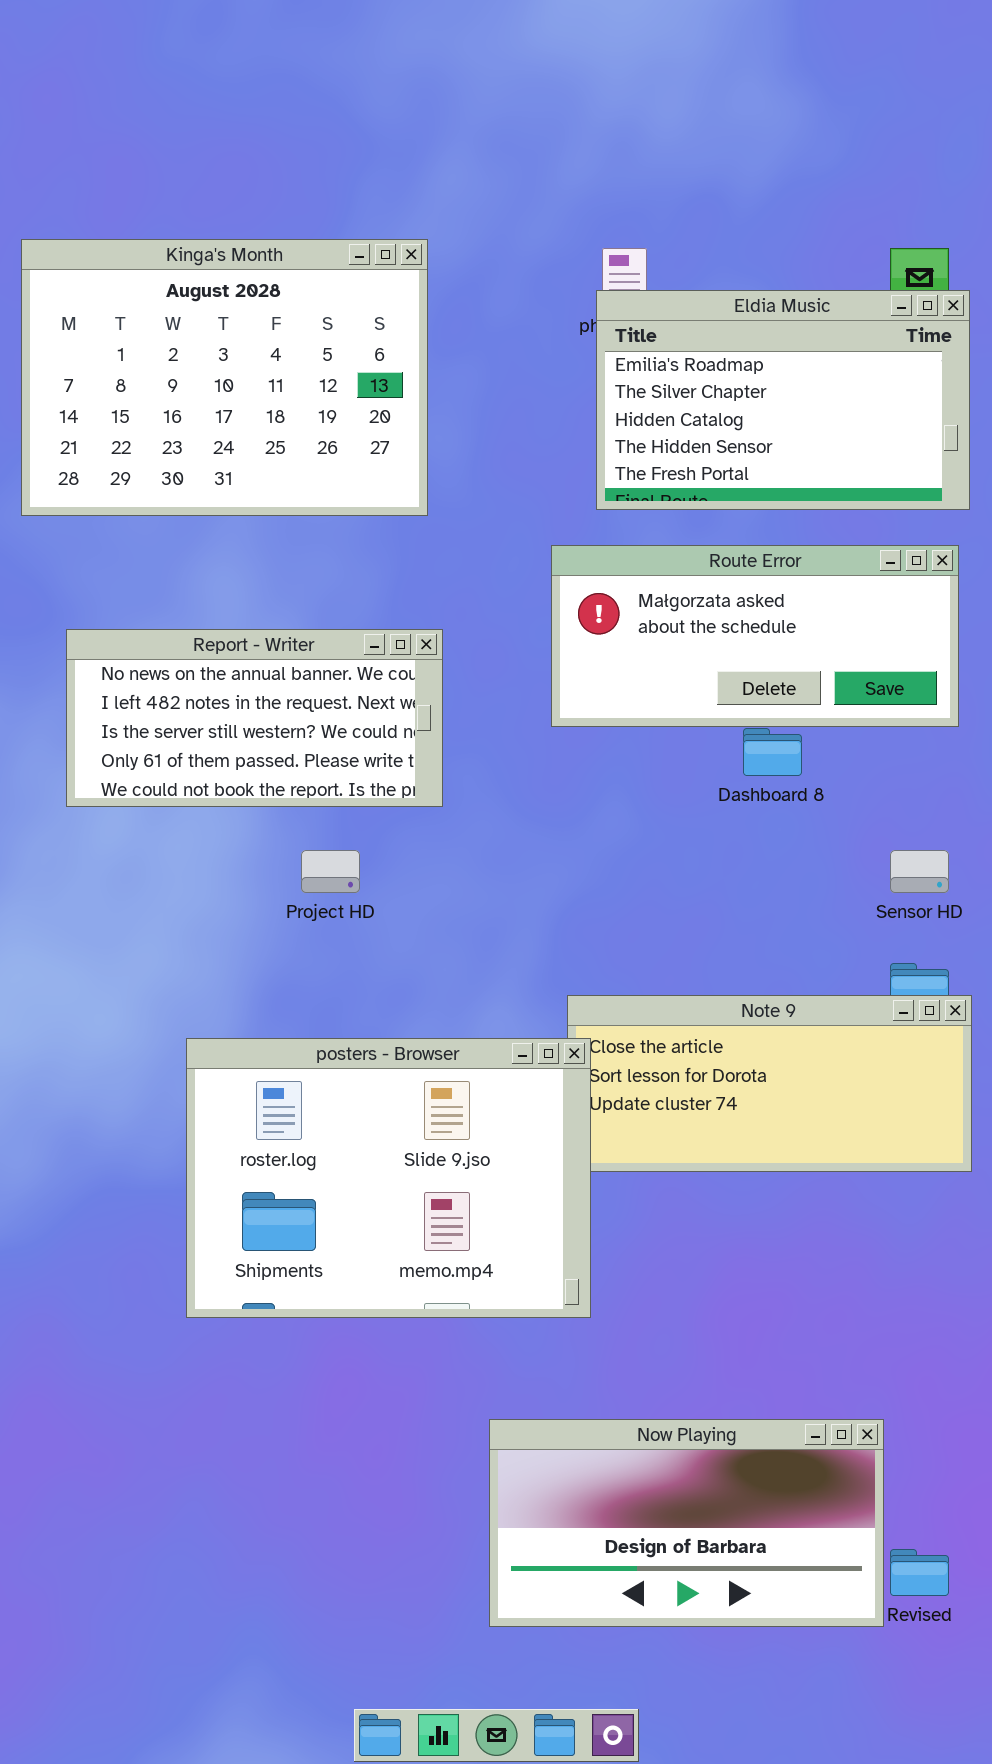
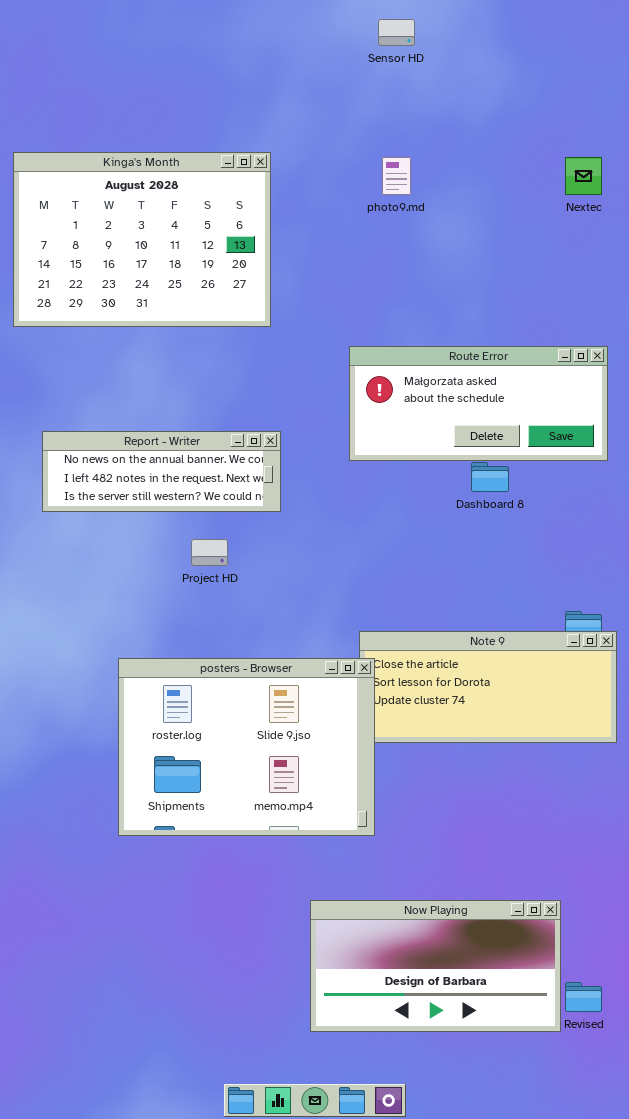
Eldia Music: [596,290,970,510] -> none, closed
Report - Writer: [66,629,443,807] -> [42,431,281,512], resized
Sensor HD: [890,850,949,893] -> [378,19,415,46], moved

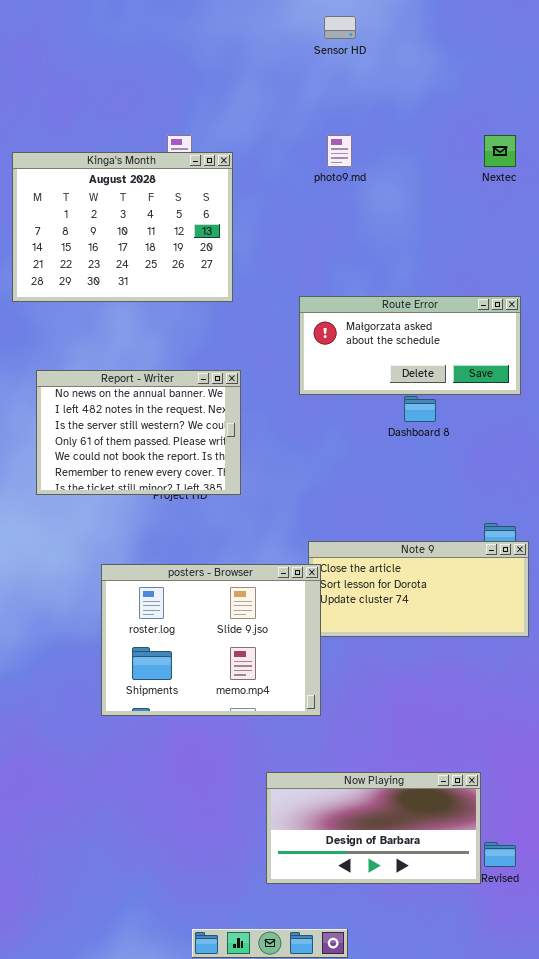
Kinga's Month: [13,152,271,327] -> [12,152,233,302], moved
Report - Writer: [42,431,281,512] -> [36,370,241,495], resized

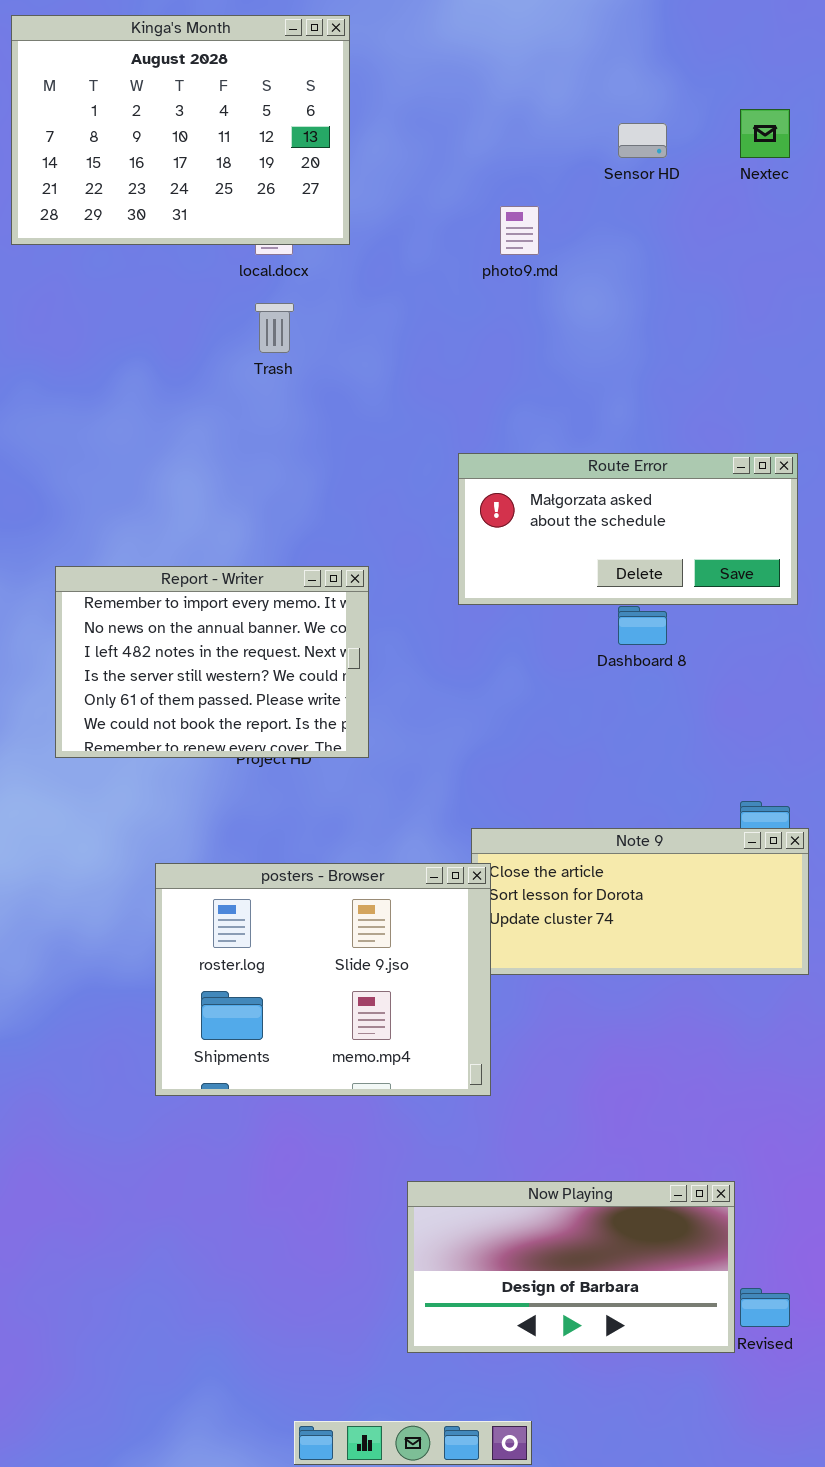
Sensor HD: [324,16,356,39] -> [618,123,667,158], moved
Nextec: [484,135,516,167] -> [740,109,790,158], moved
Kinga's Month: [12,152,233,302] -> [11,15,350,245], moved
Report - Writer: [36,370,241,495] -> [55,566,369,758], scrolled up 1 row

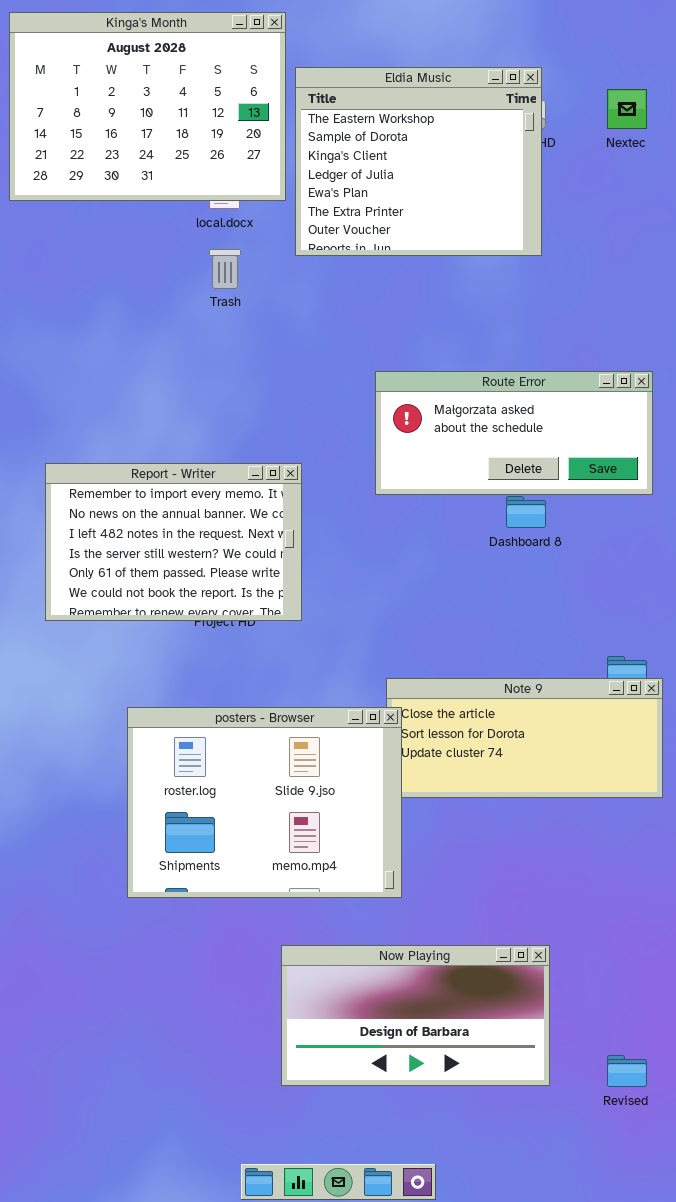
Eldia Music: none -> [295,67,542,256], opened
Now Playing: [407,1181,735,1353] -> [281,945,550,1086], moved

